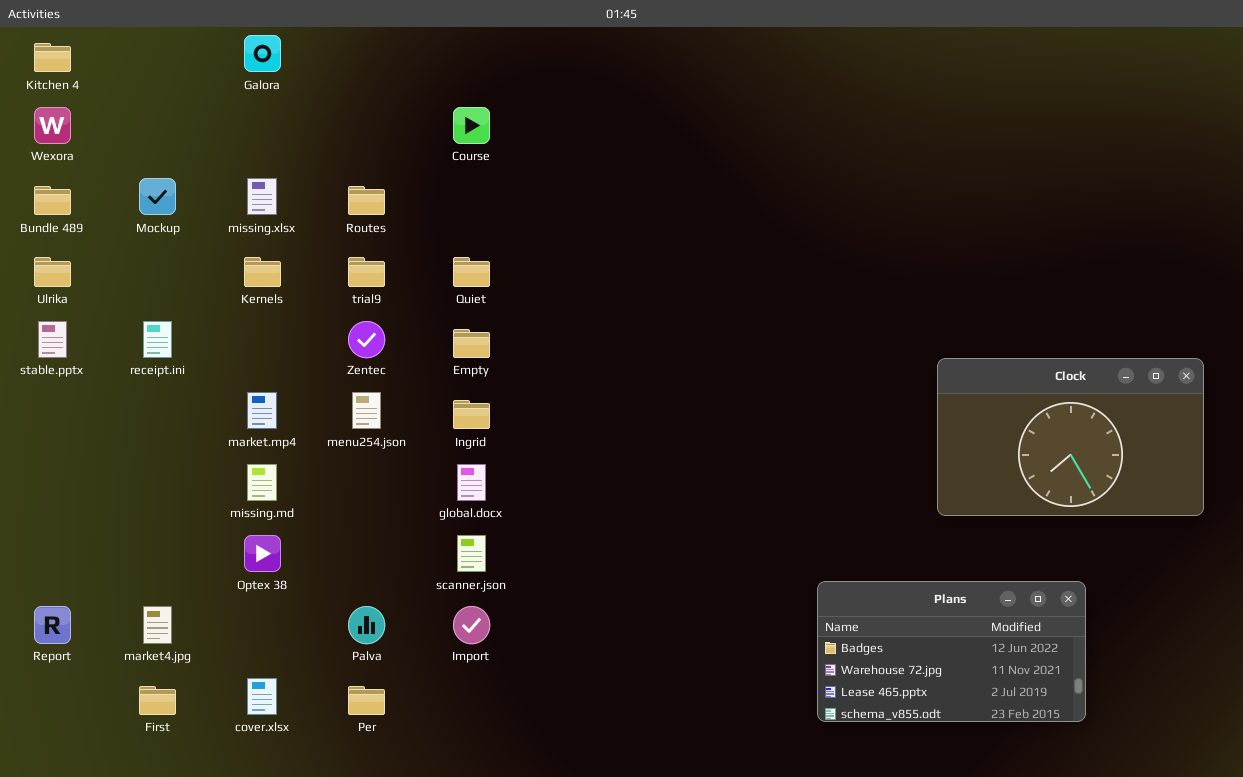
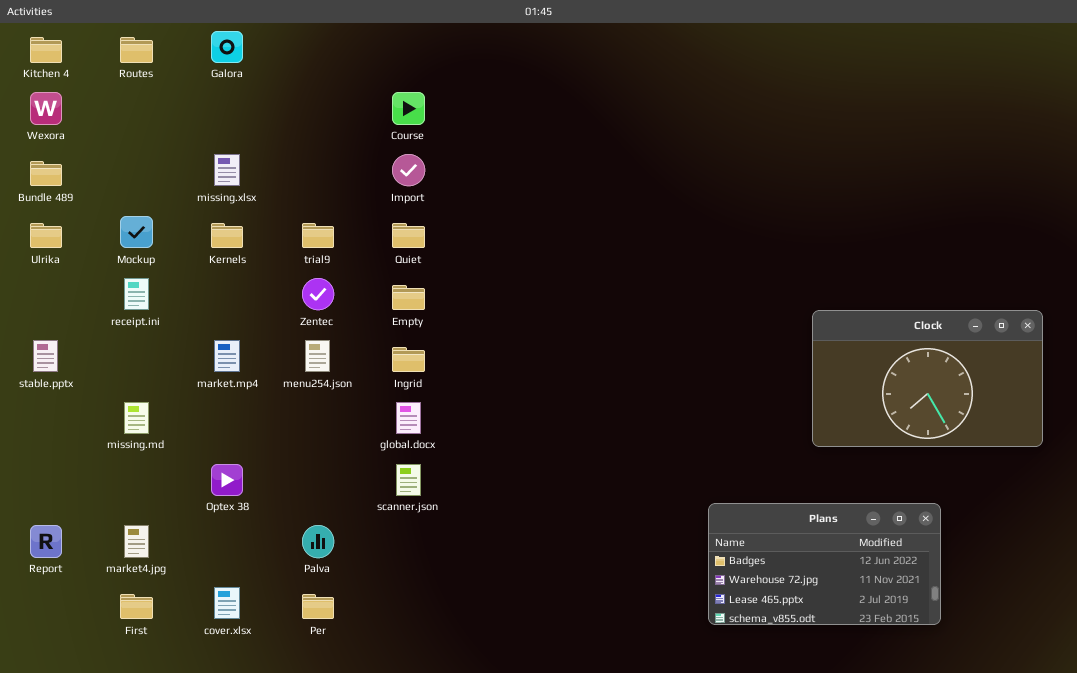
Mockup: [139,178,176,215] -> [120,216,153,248], moved
Routes: [348,186,385,215] -> [120,37,153,63], moved
stable.pptx: [38,321,67,358] -> [33,340,58,372], moved
missing.md: [247,464,277,501] -> [124,402,149,434], moved
Import: [453,606,490,644] -> [392,154,425,186], moved

